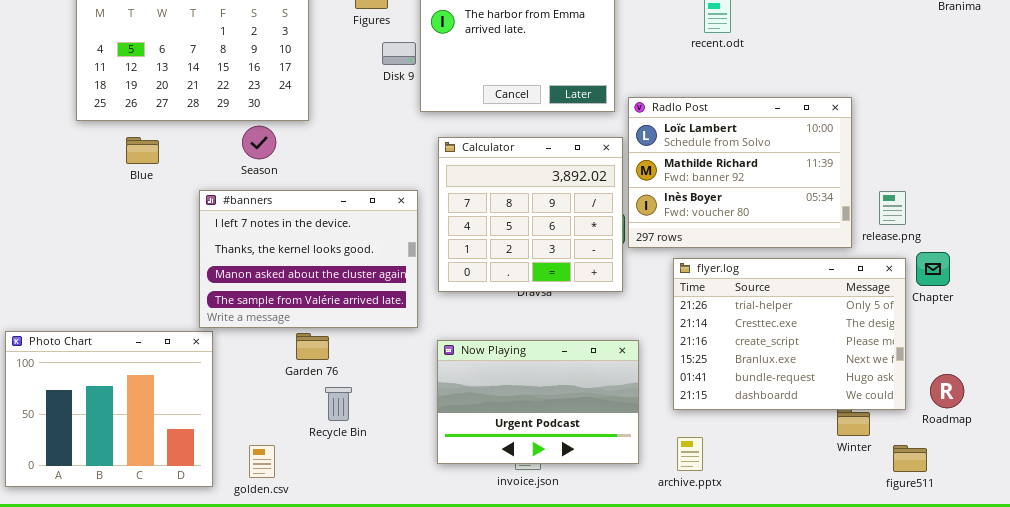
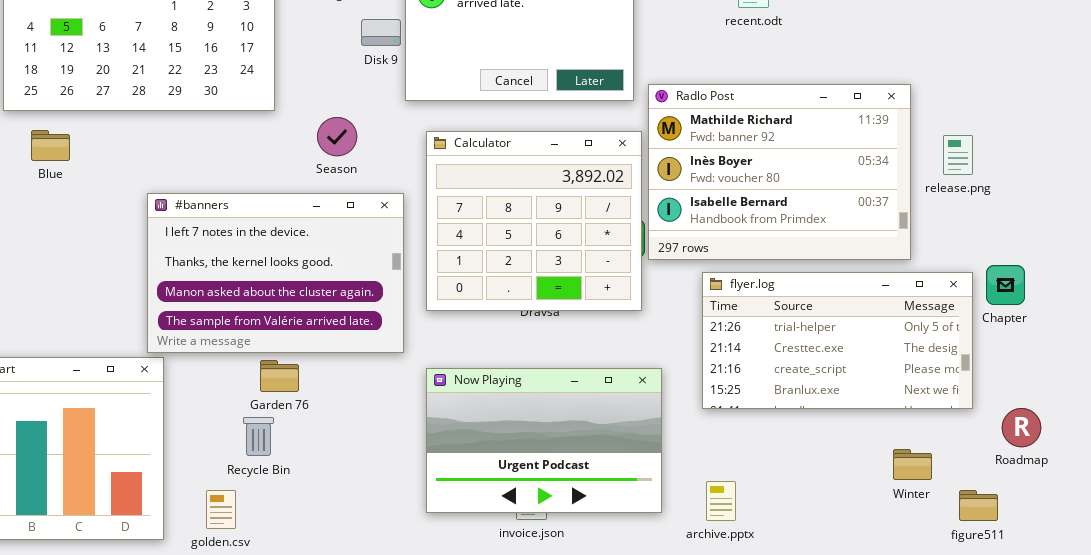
Radlo Post: [628,97,852,248] -> [648,84,911,260], scrolled down 1 row
Season: [242,126,276,159] -> [317,117,357,156], moved
Blue: [126,137,159,164] -> [31,130,70,161], moved
release.png: [879,191,906,225] -> [943,135,973,175], moved
flyer.log: [673,258,906,410] -> [702,272,973,409], resized
Recycle Bin: [325,387,352,421] -> [243,417,274,456], moved

